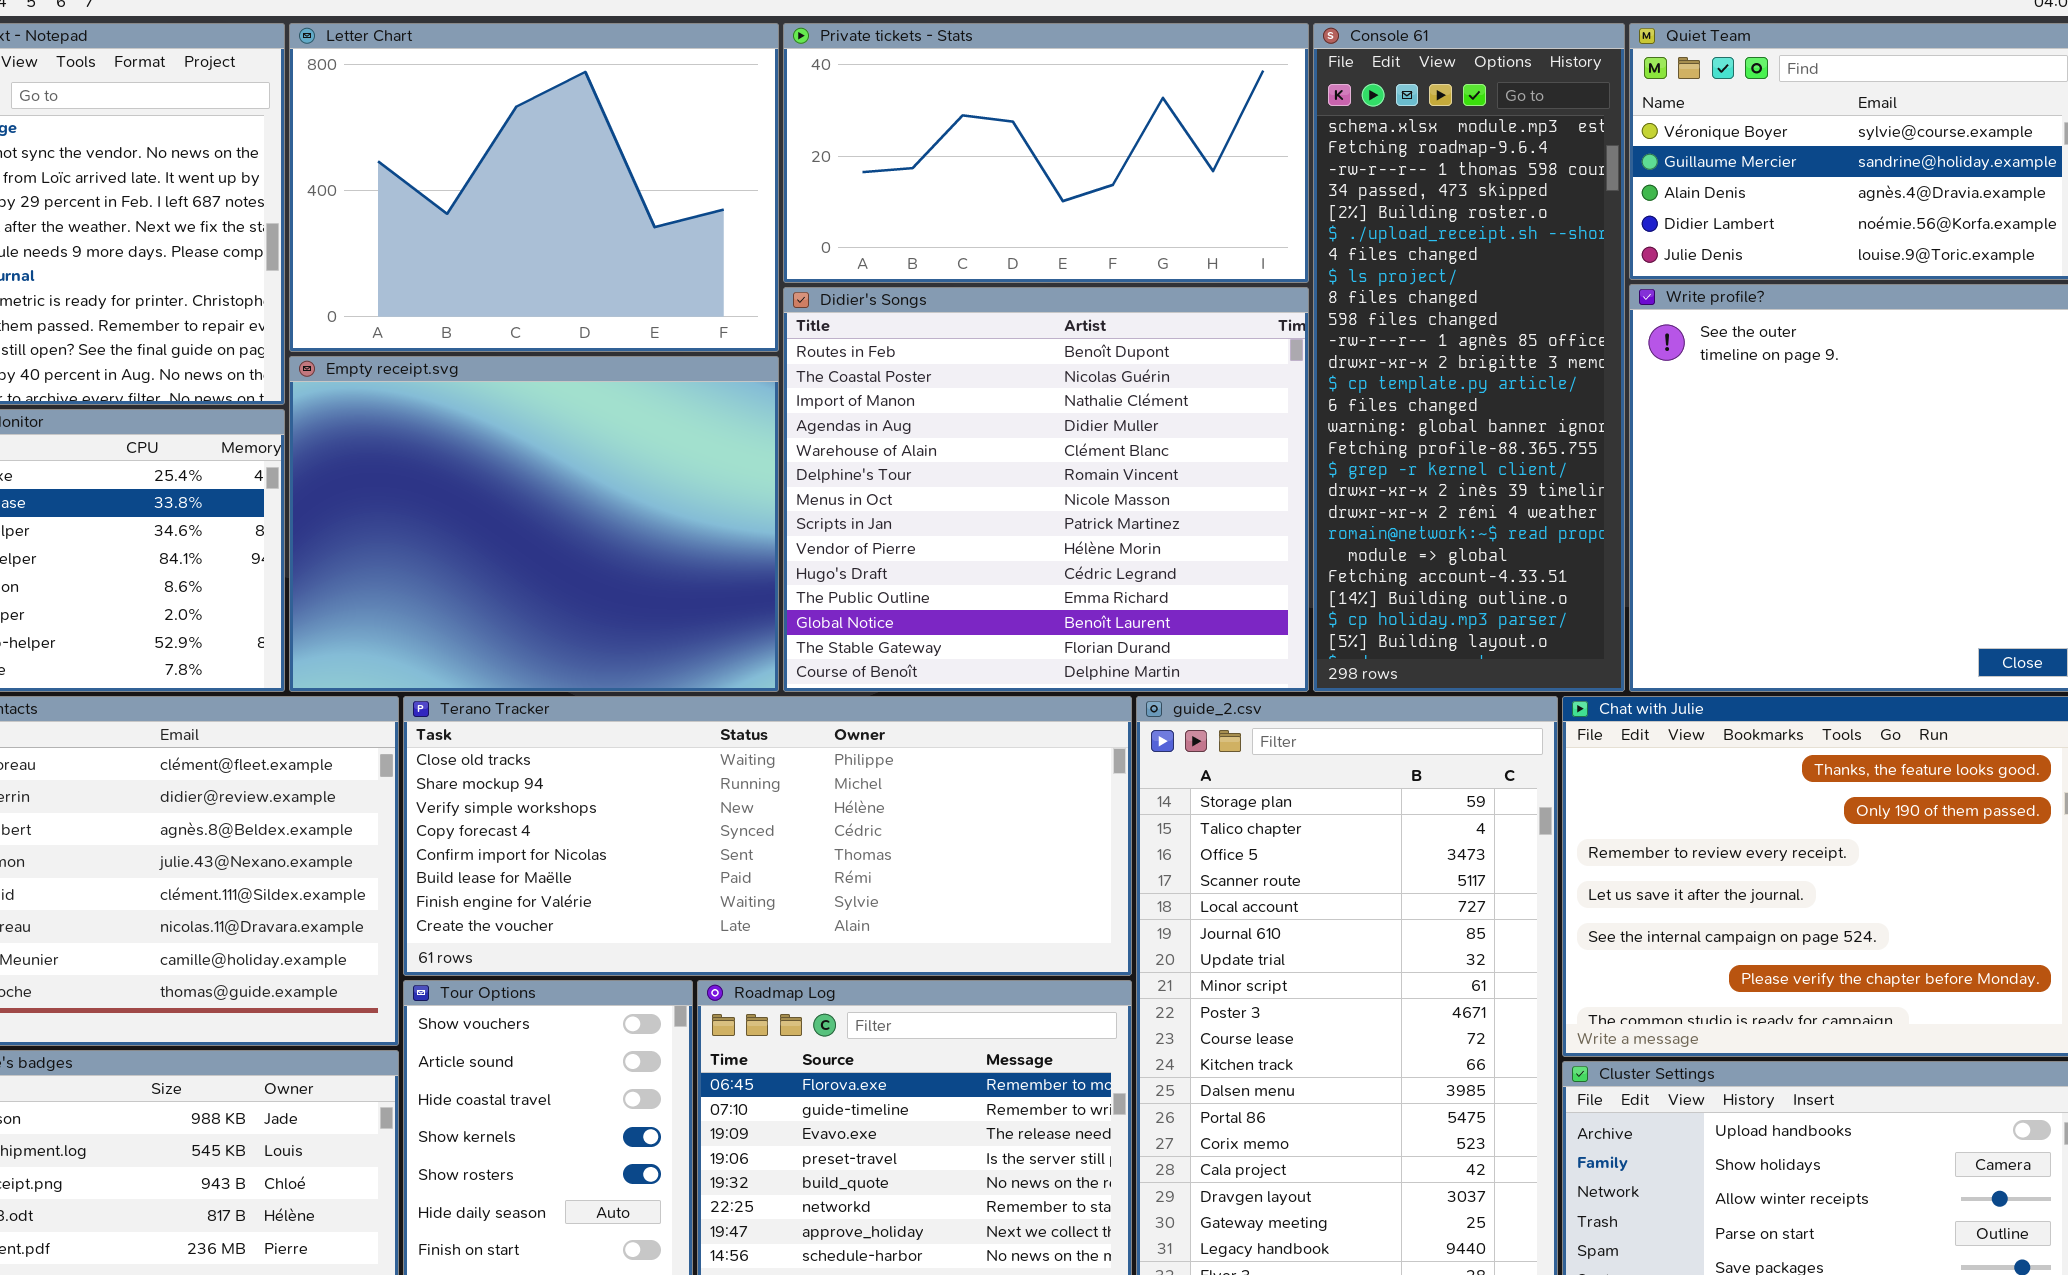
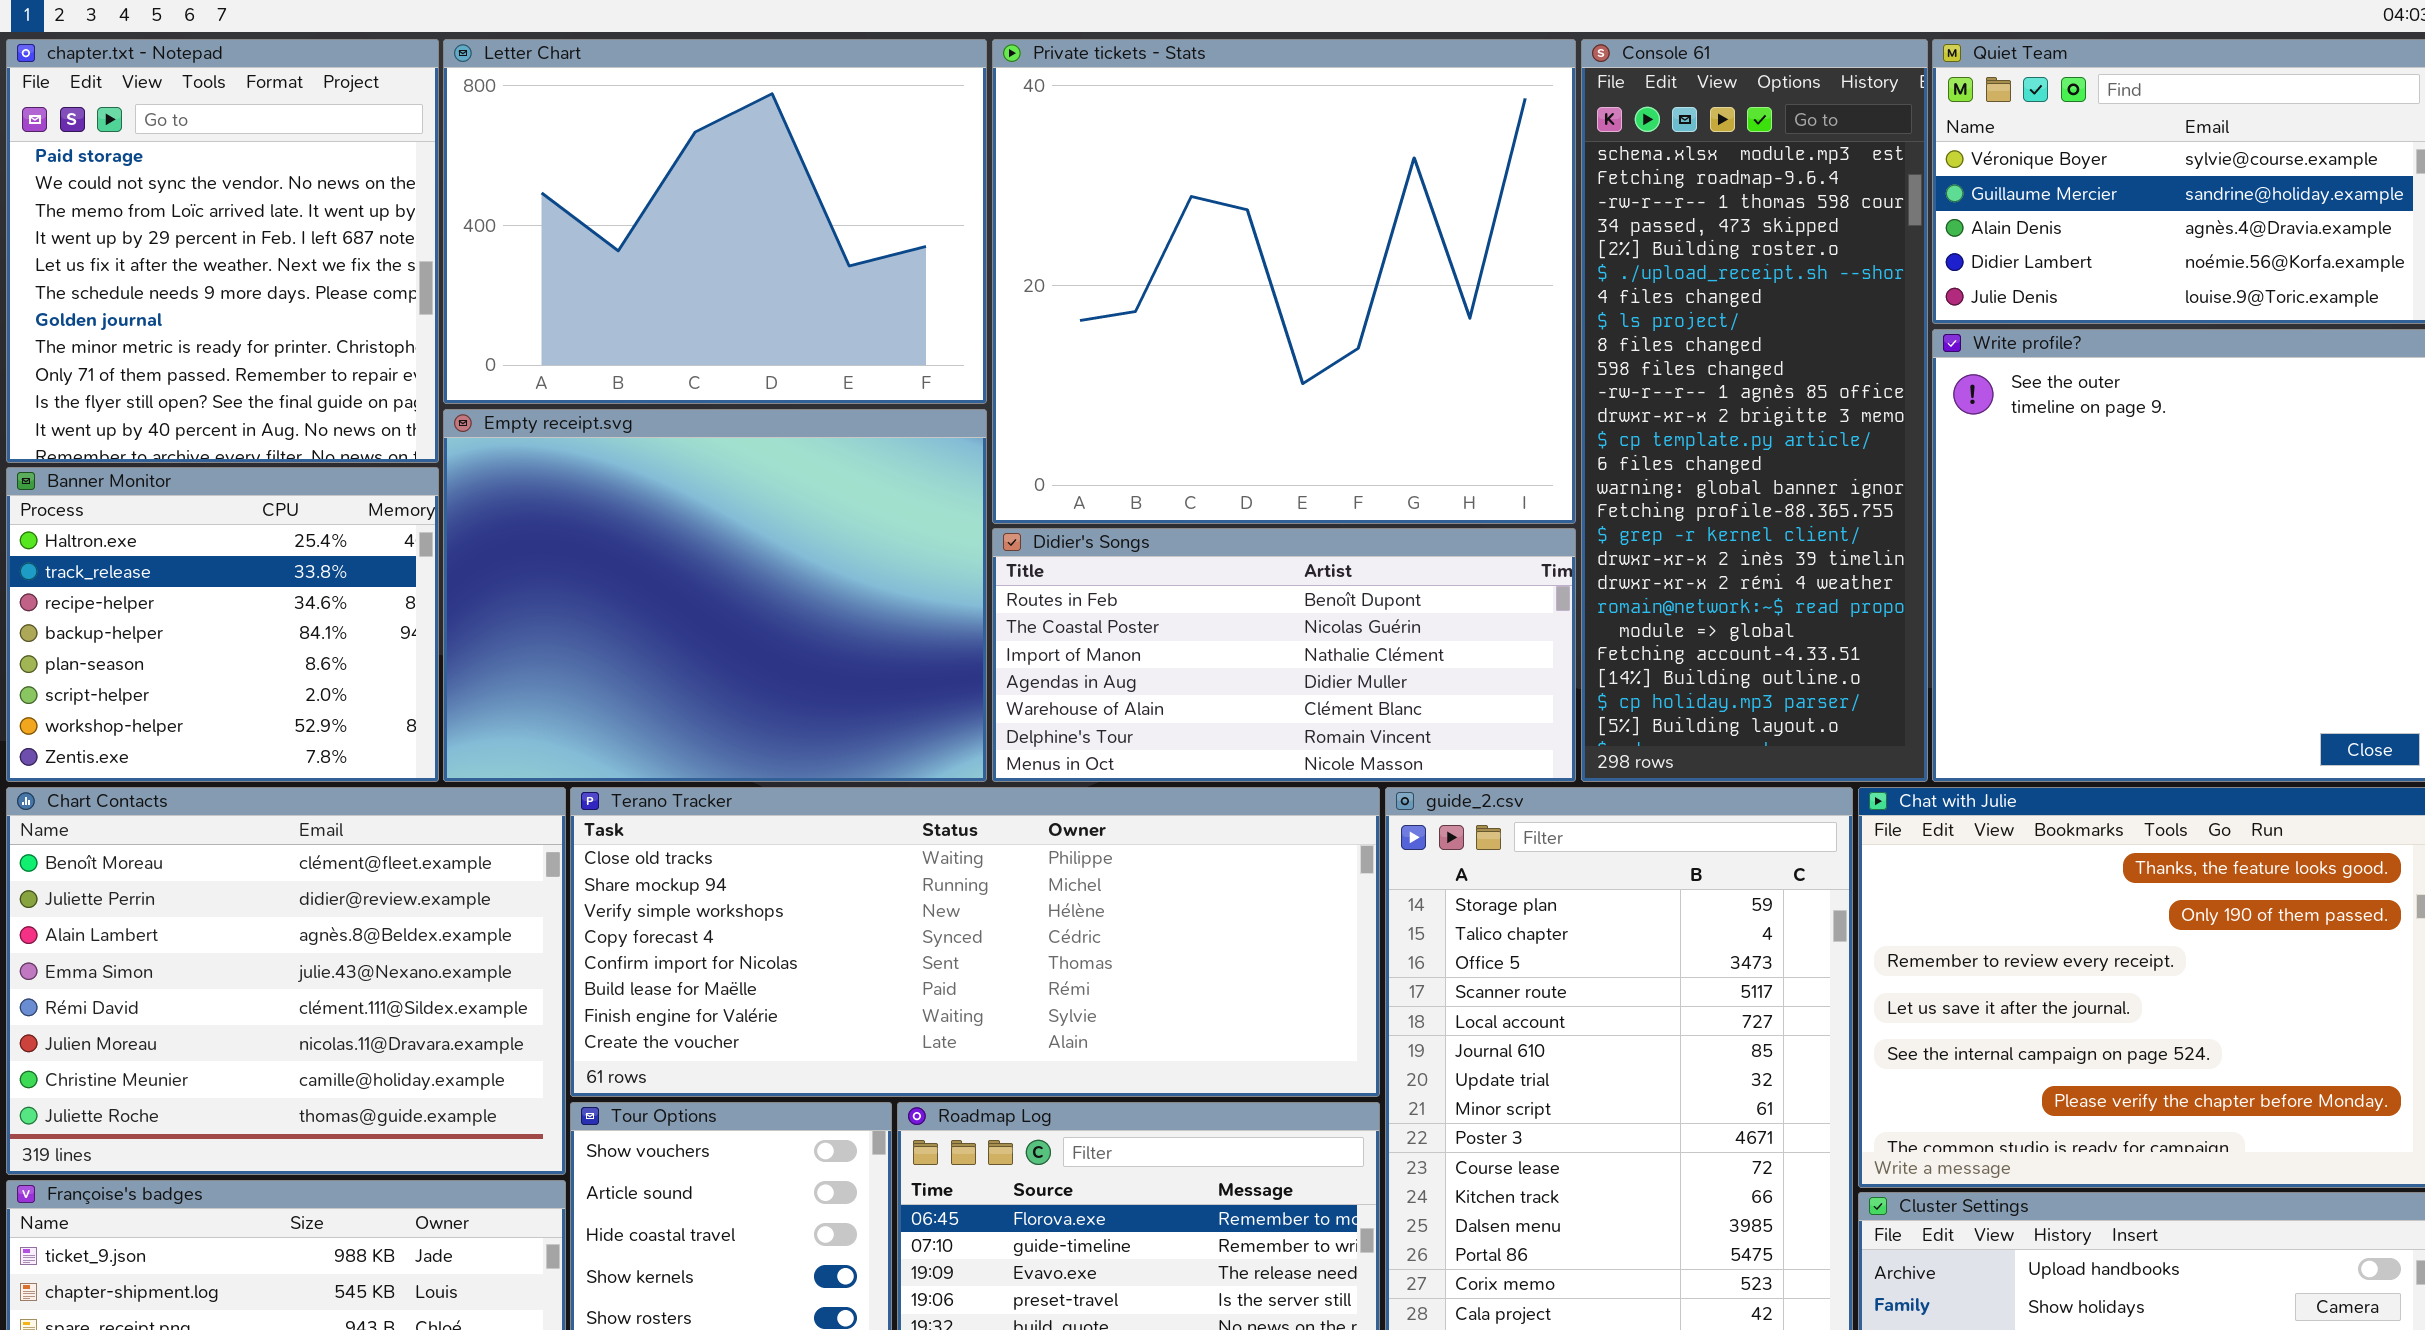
Private tickets - Stats: [783,23,1309,283] -> [992,39,1576,524], resized
Didier's Songs: [783,287,1309,692] -> [992,528,1576,782], resized

